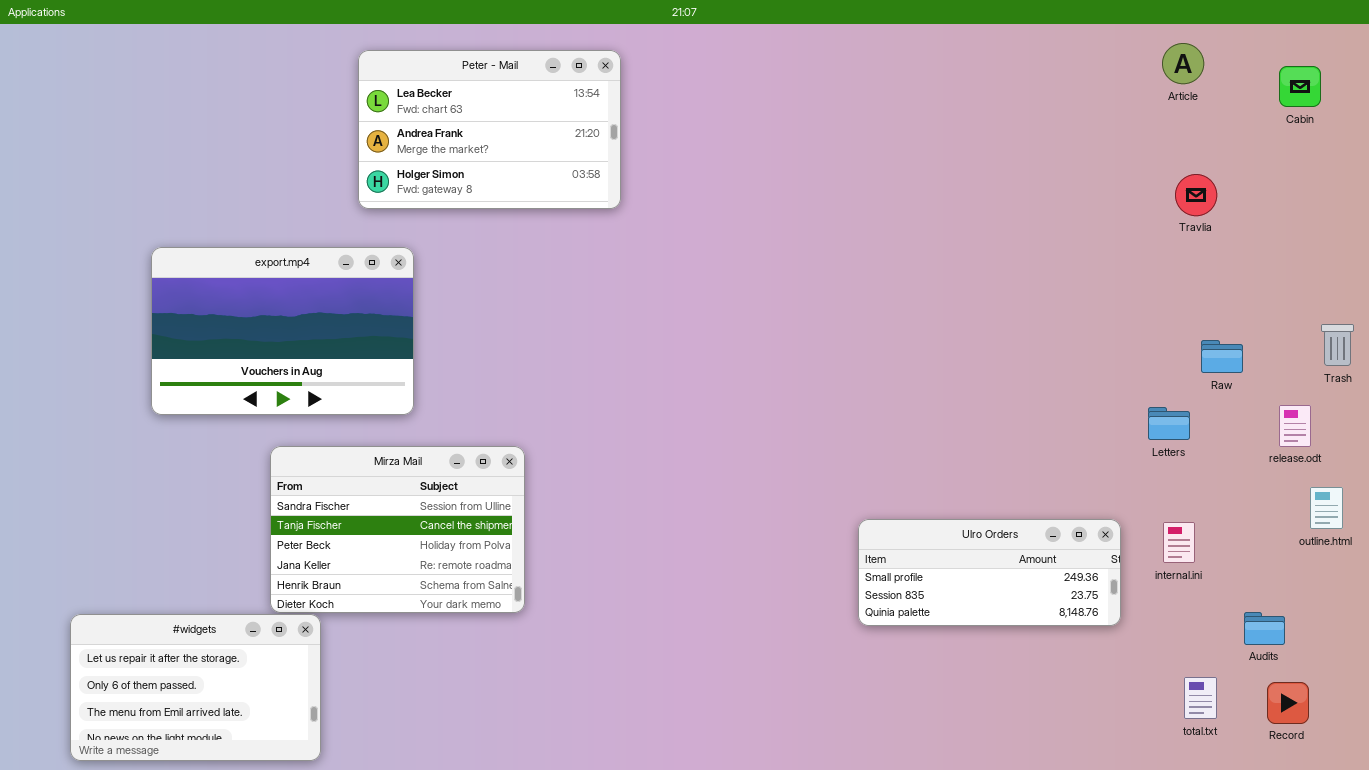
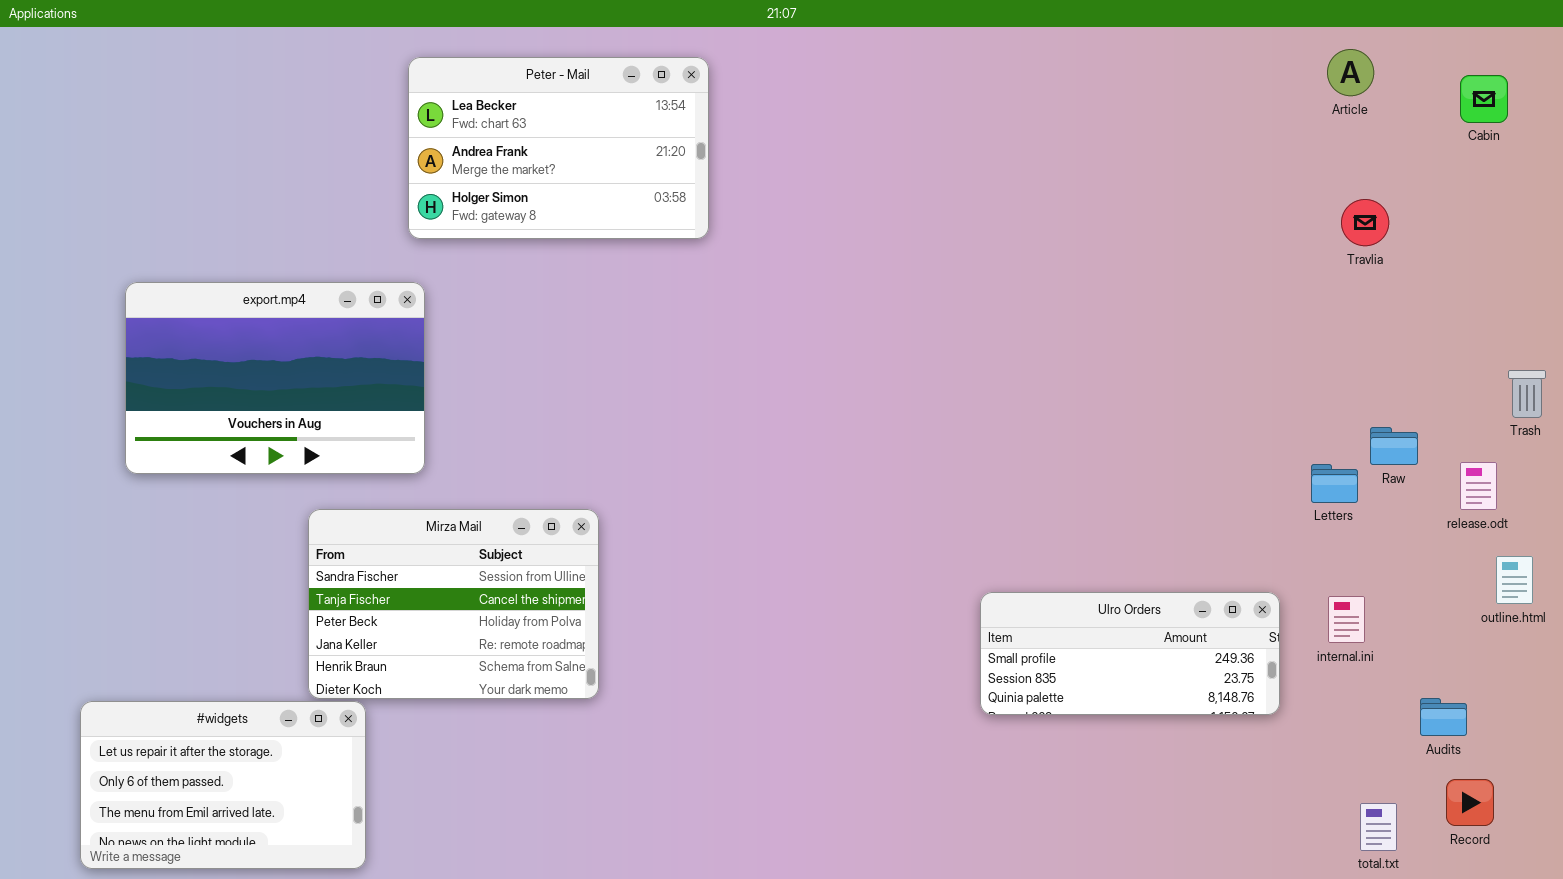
export.mp4: [151,247,414,415] -> [125,282,425,474], moved
Raw: [1201,340,1243,373] -> [1370,427,1418,465], moved
total.txt: [1184,677,1217,719] -> [1360,803,1397,851], moved

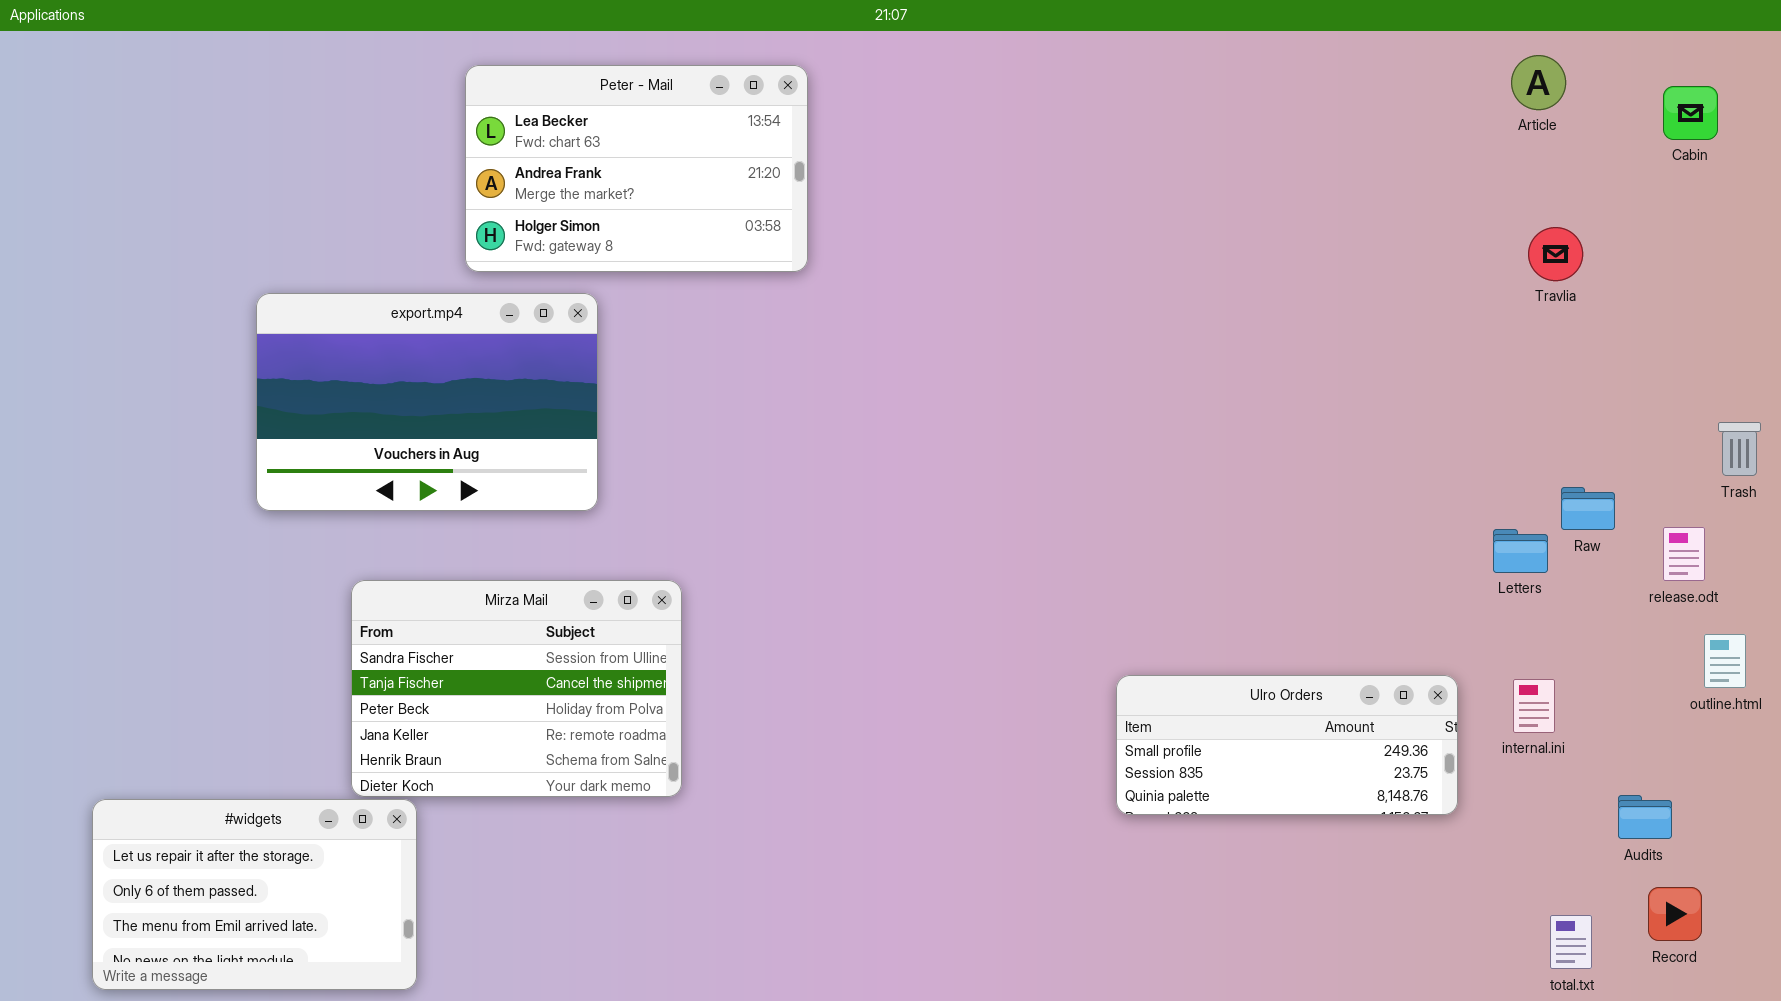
export.mp4: [125,282,425,474] -> [256,293,598,511], moved

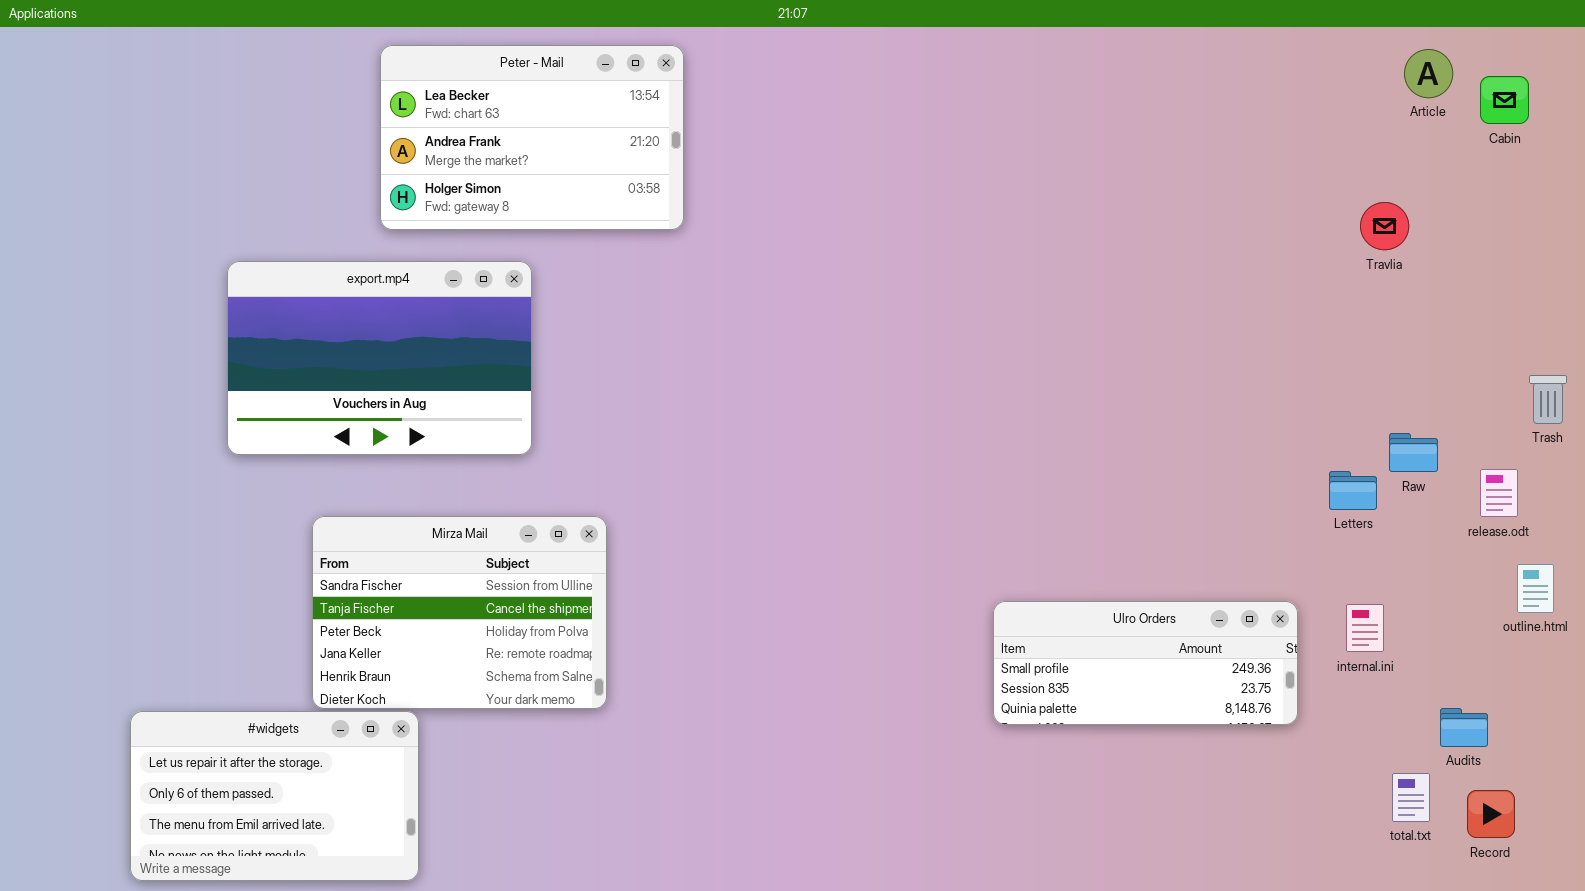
Article: [1511,55,1566,110] -> [1404,49,1453,98], moved
Peter - Mail: [465,65,808,272] -> [380,45,684,230], moved
#widgets: [92,799,417,990] -> [130,711,419,881], moved
total.txt: [1550,915,1592,969] -> [1392,773,1430,822], moved

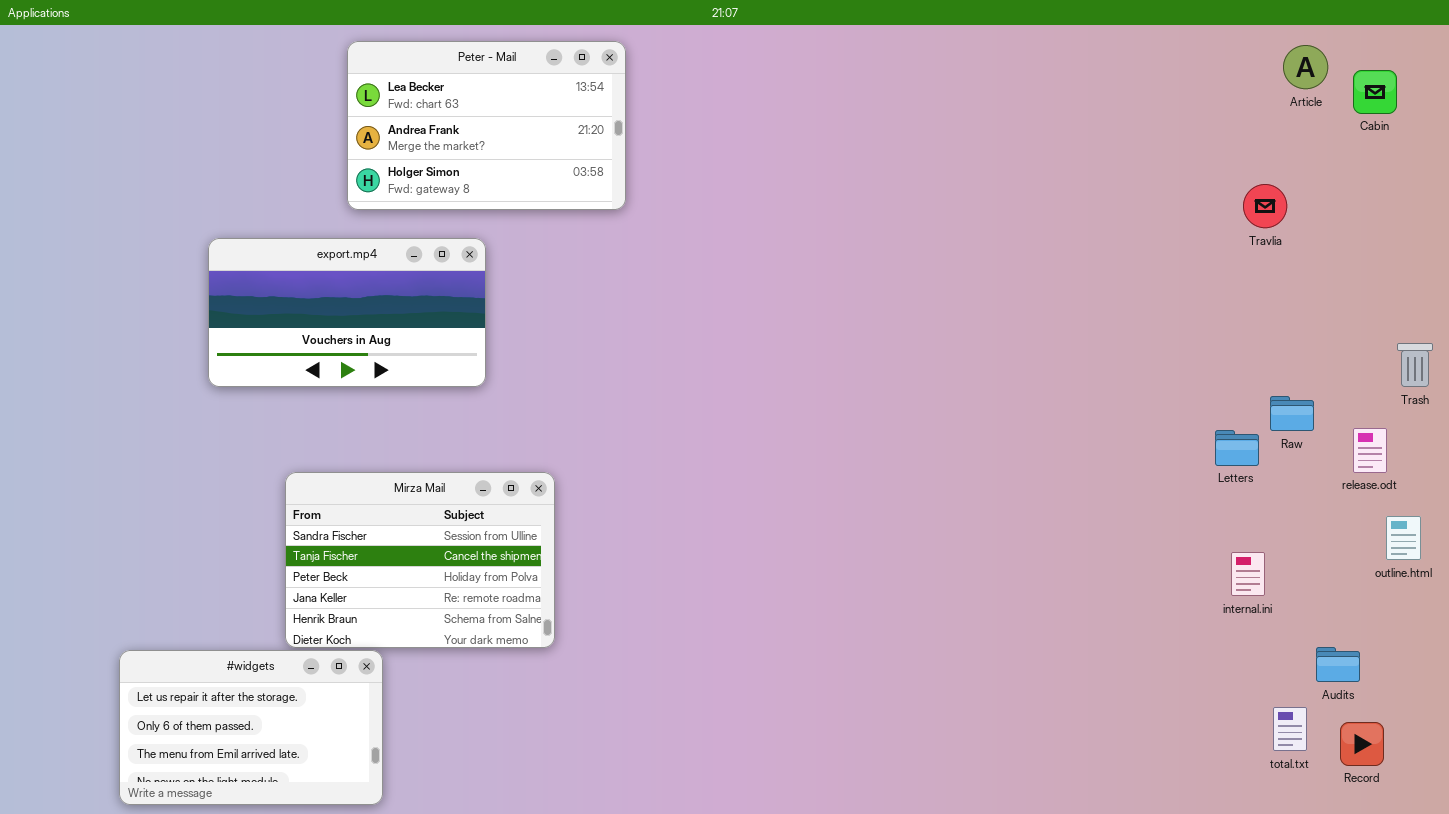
export.mp4: [227,261,532,455] -> [208,238,486,387], resized
Ulro Orders: [993,601,1298,725] -> none, closed

